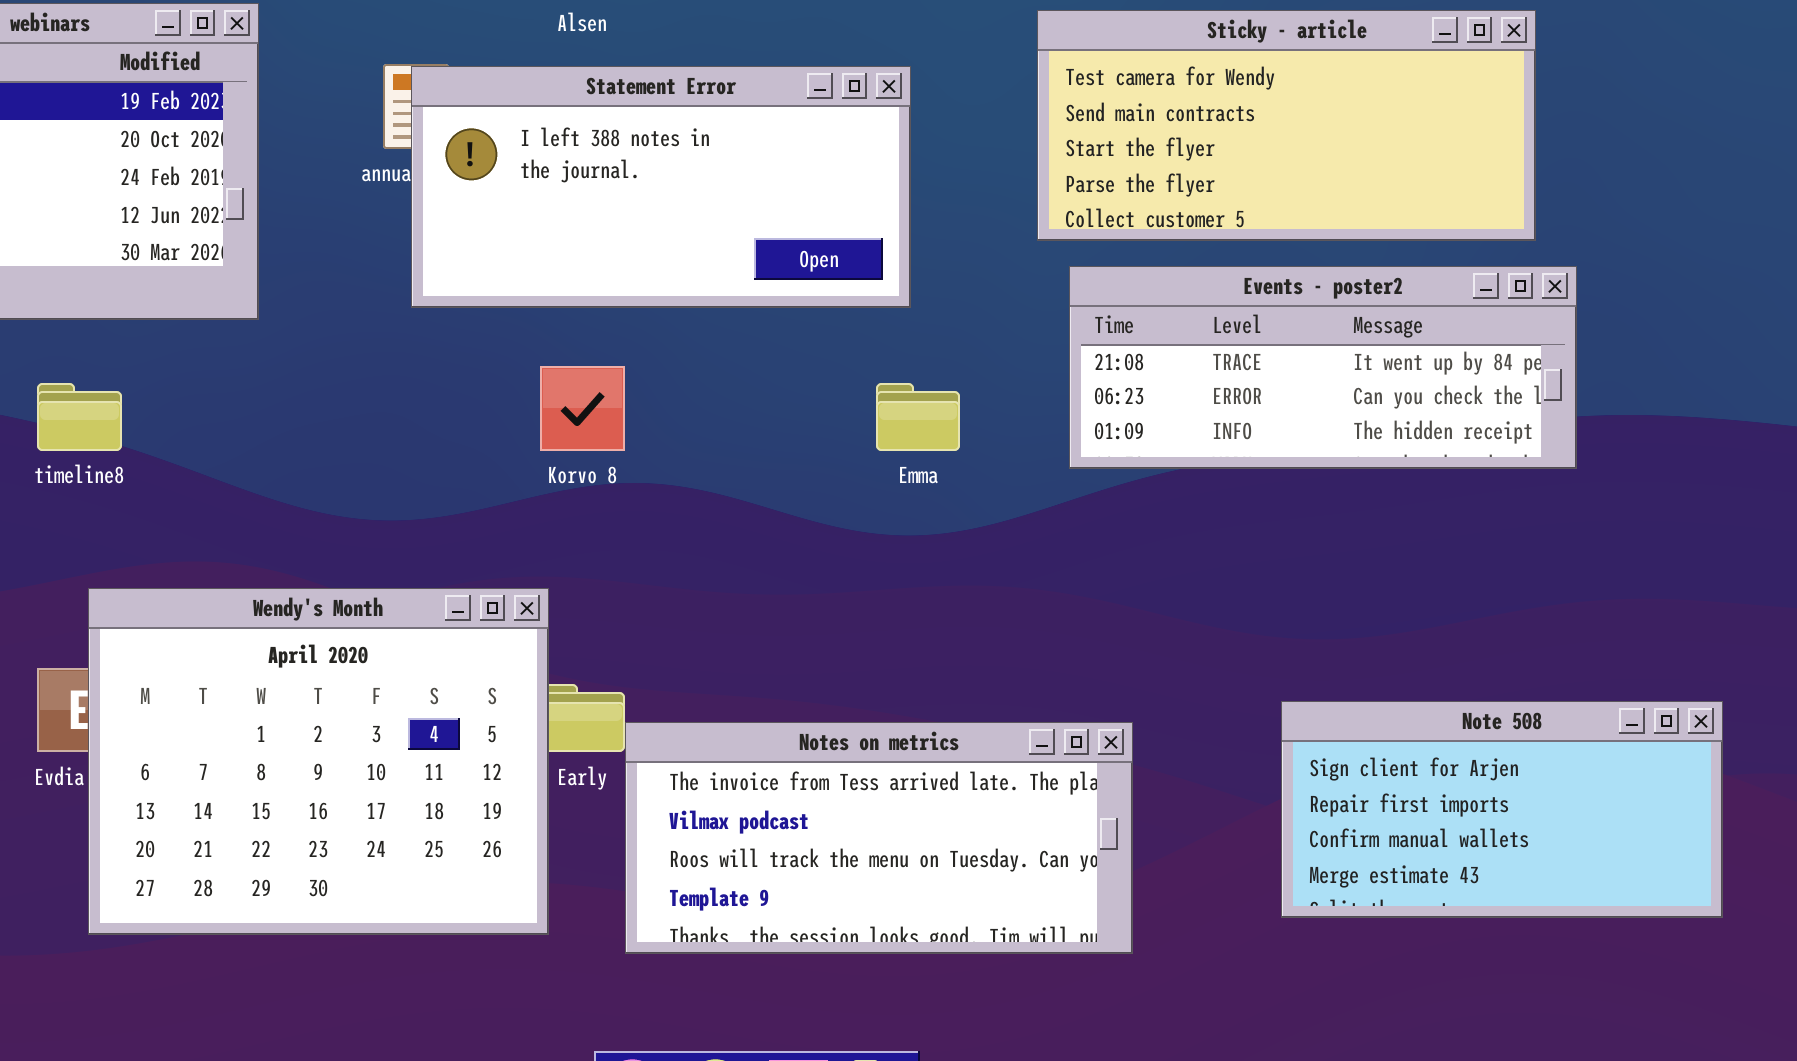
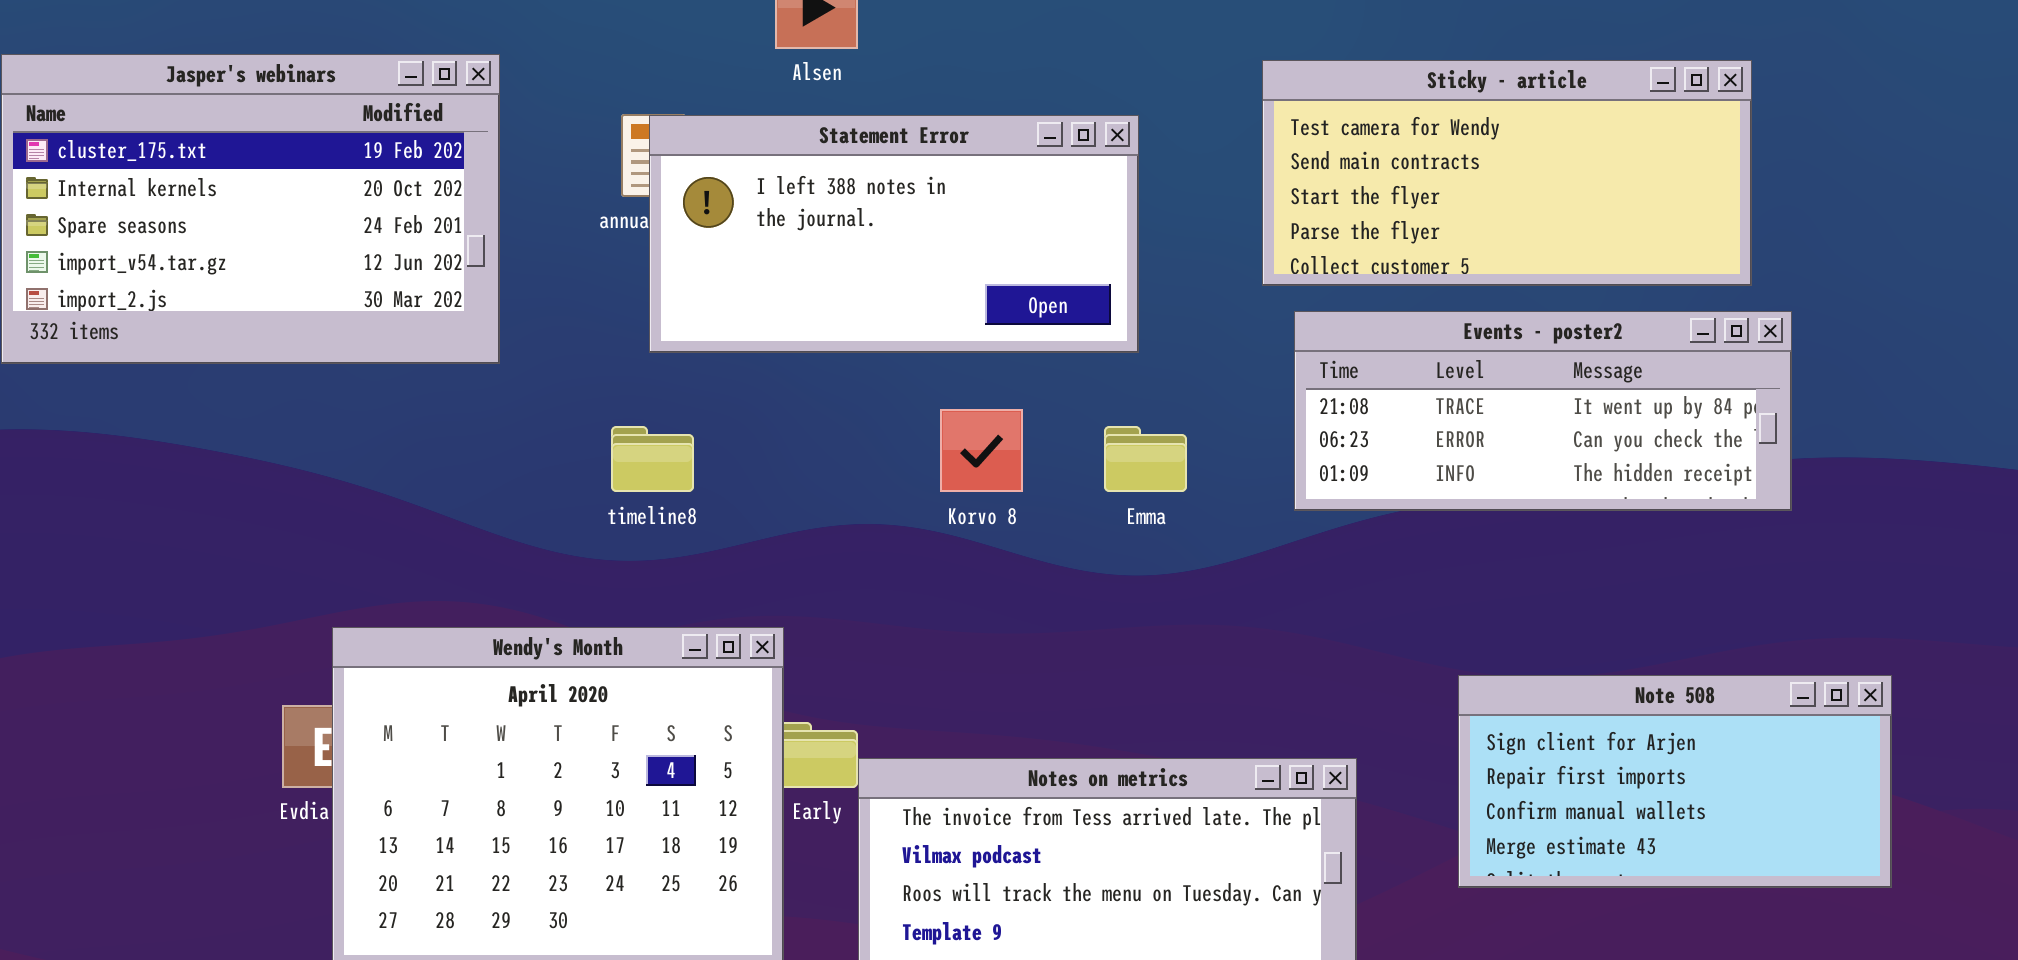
Korvo 8: [540,366,625,451] -> [940,409,1023,492], moved
timeline8: [37,383,122,451] -> [611,426,694,492], moved
Note 508: [1281,701,1723,918] -> [1458,675,1892,888], moved

